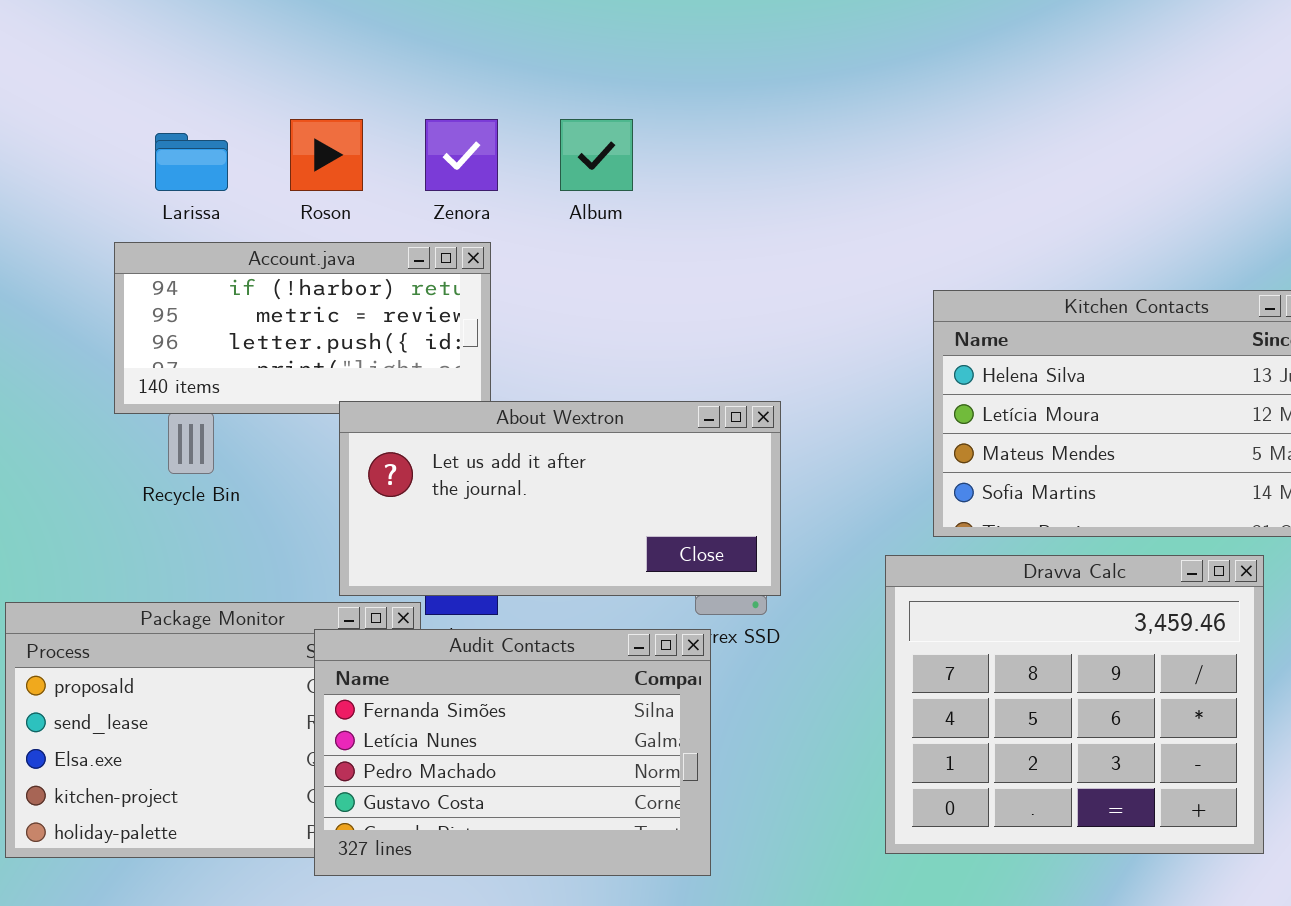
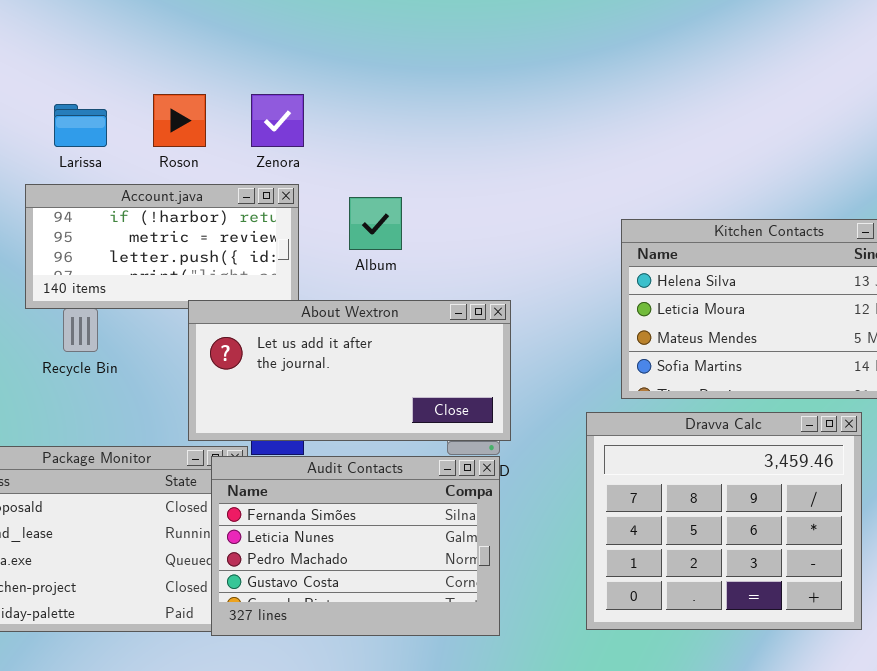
Album: [560,119,633,191] -> [349,197,402,250], moved
Audit Contacts: [314,629,711,876] -> [211,456,500,636], moved

